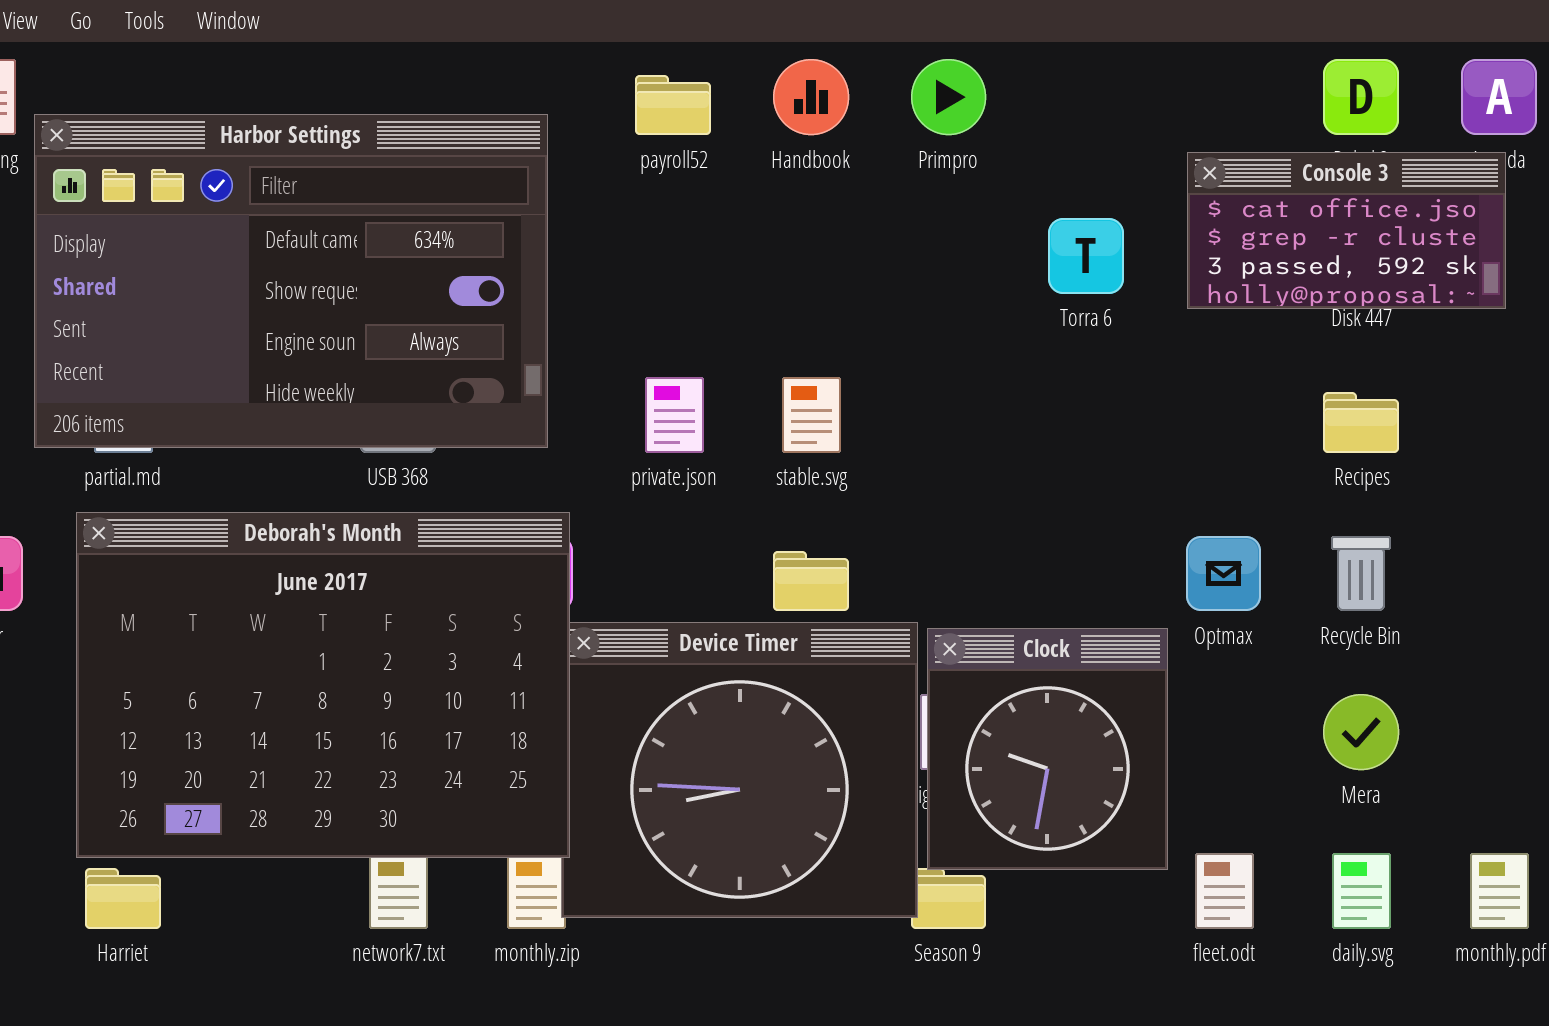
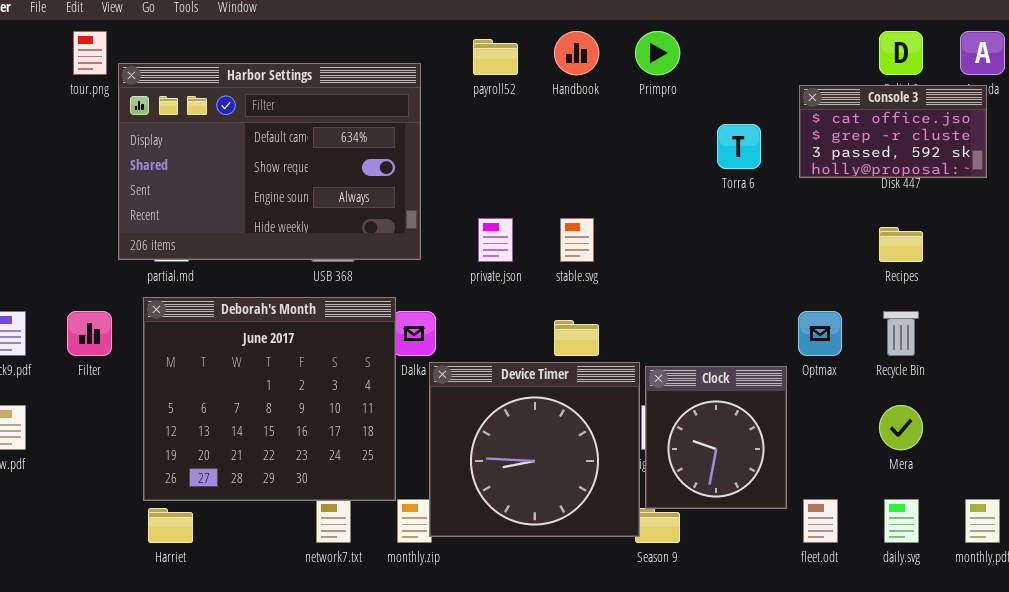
Deborah's Month: [76,512,570,858] -> [143,297,396,501], resized

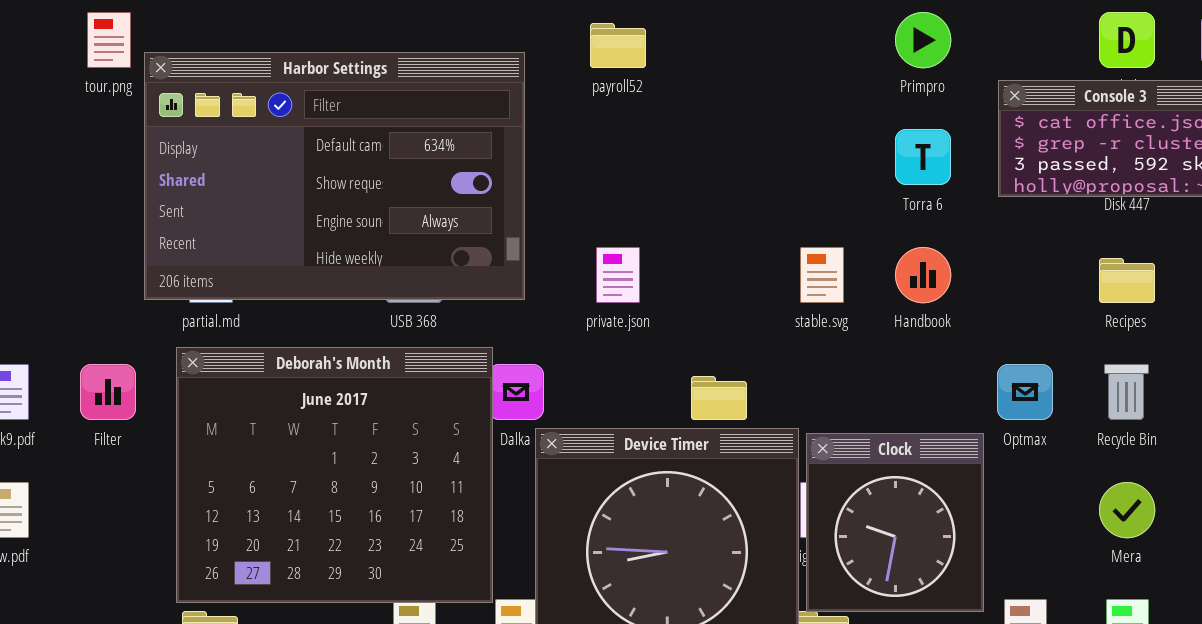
Handbook: [554,31,599,75] -> [895,247,951,303], moved
Primpro: [635,31,680,75] -> [895,12,951,68], moved
stable.svg: [560,218,594,262] -> [800,247,844,303], moved

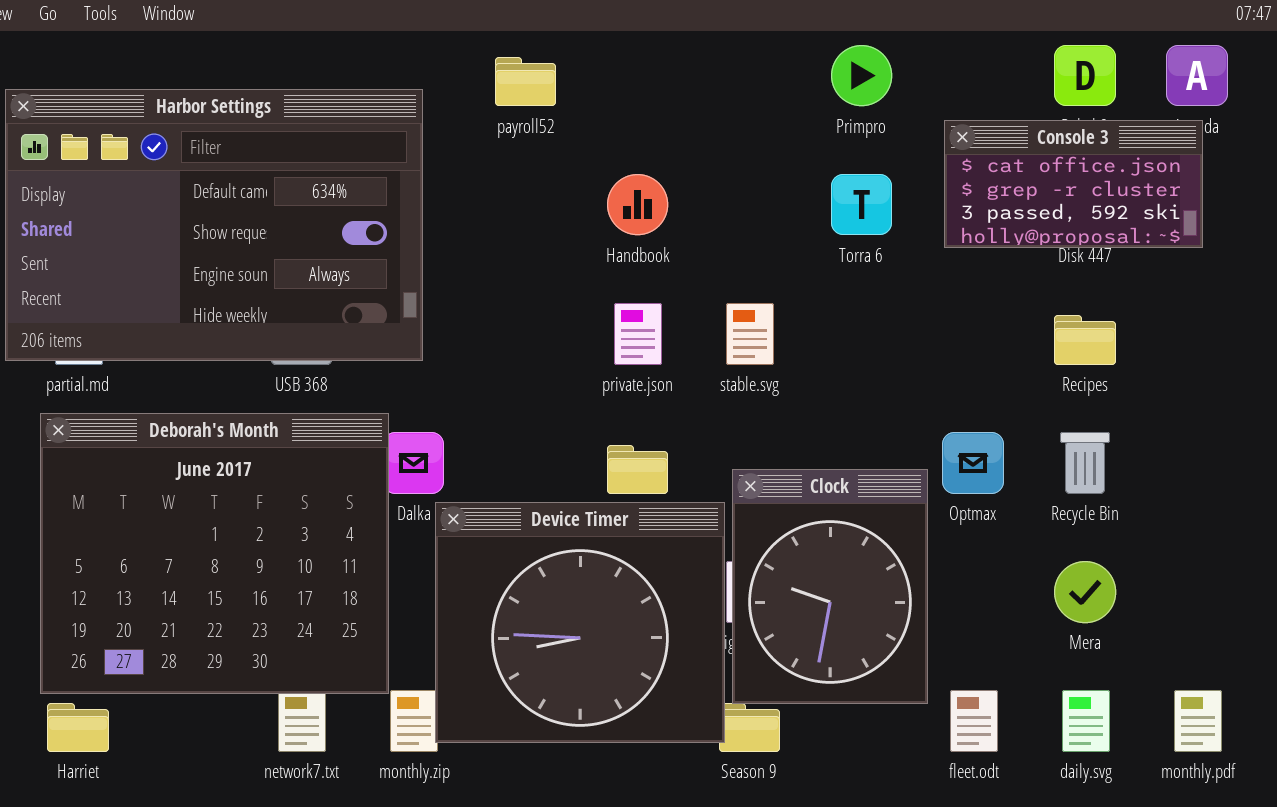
private.json: [596,247,640,303] -> [614,303,662,365], moved
Handbook: [895,247,951,303] -> [607,174,668,235], moved
Clock: [806,433,984,612] -> [732,469,928,704], resized

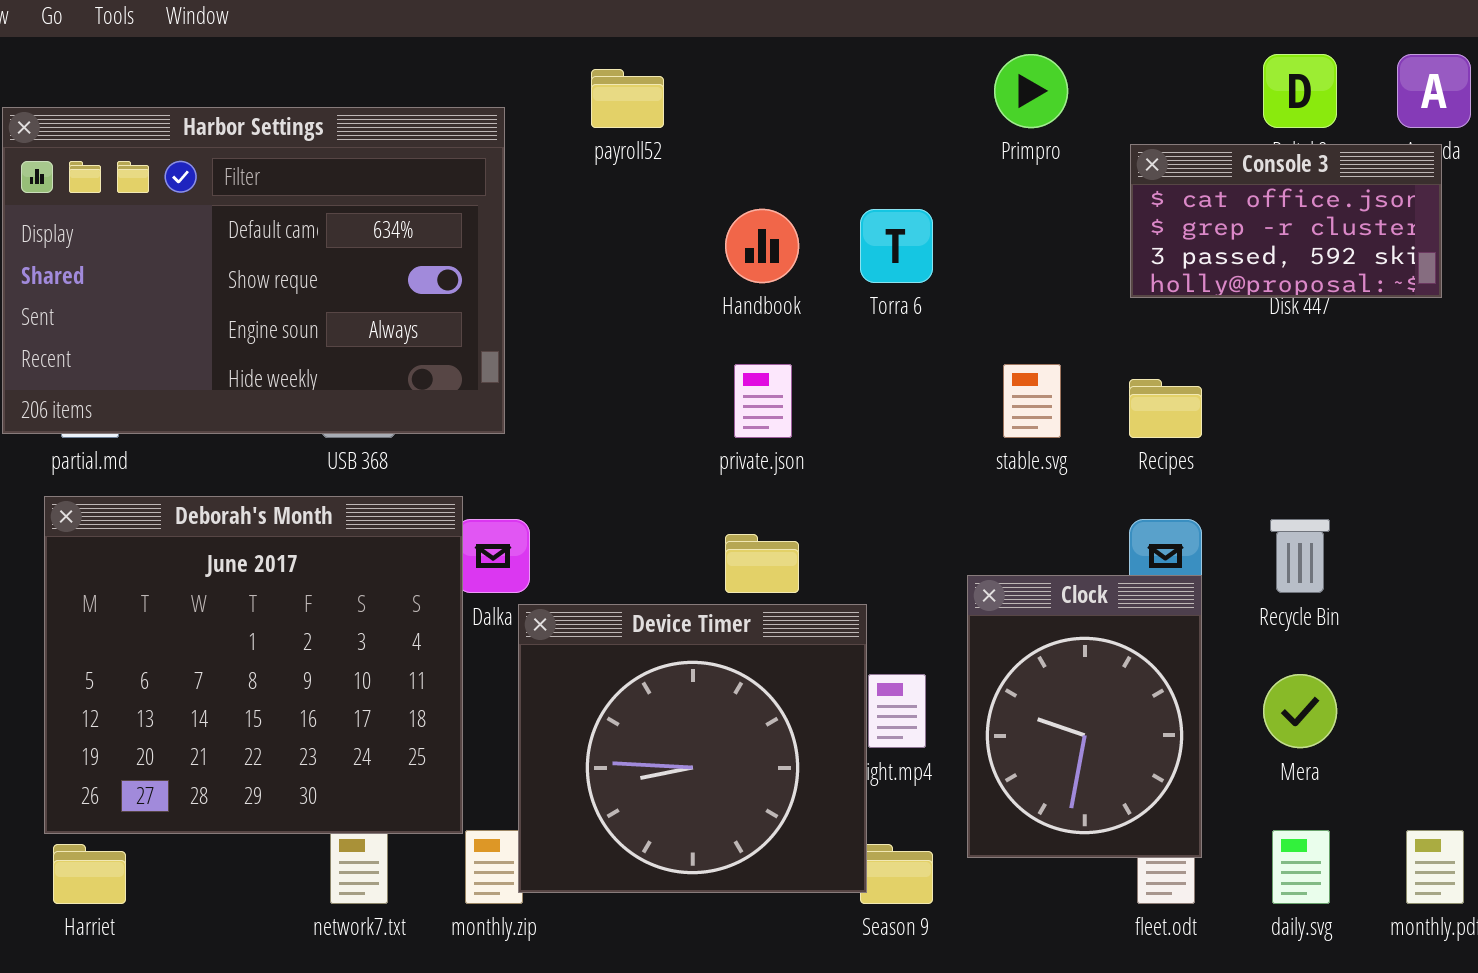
Torra 6: [831,174,892,235] -> [860,209,933,283], moved
stable.svg: [726,303,774,365] -> [1003,364,1061,438], moved
Recipes: [1054,315,1116,365] -> [1129,379,1202,438], moved
Clock: [732,469,928,704] -> [967,575,1202,858], moved

